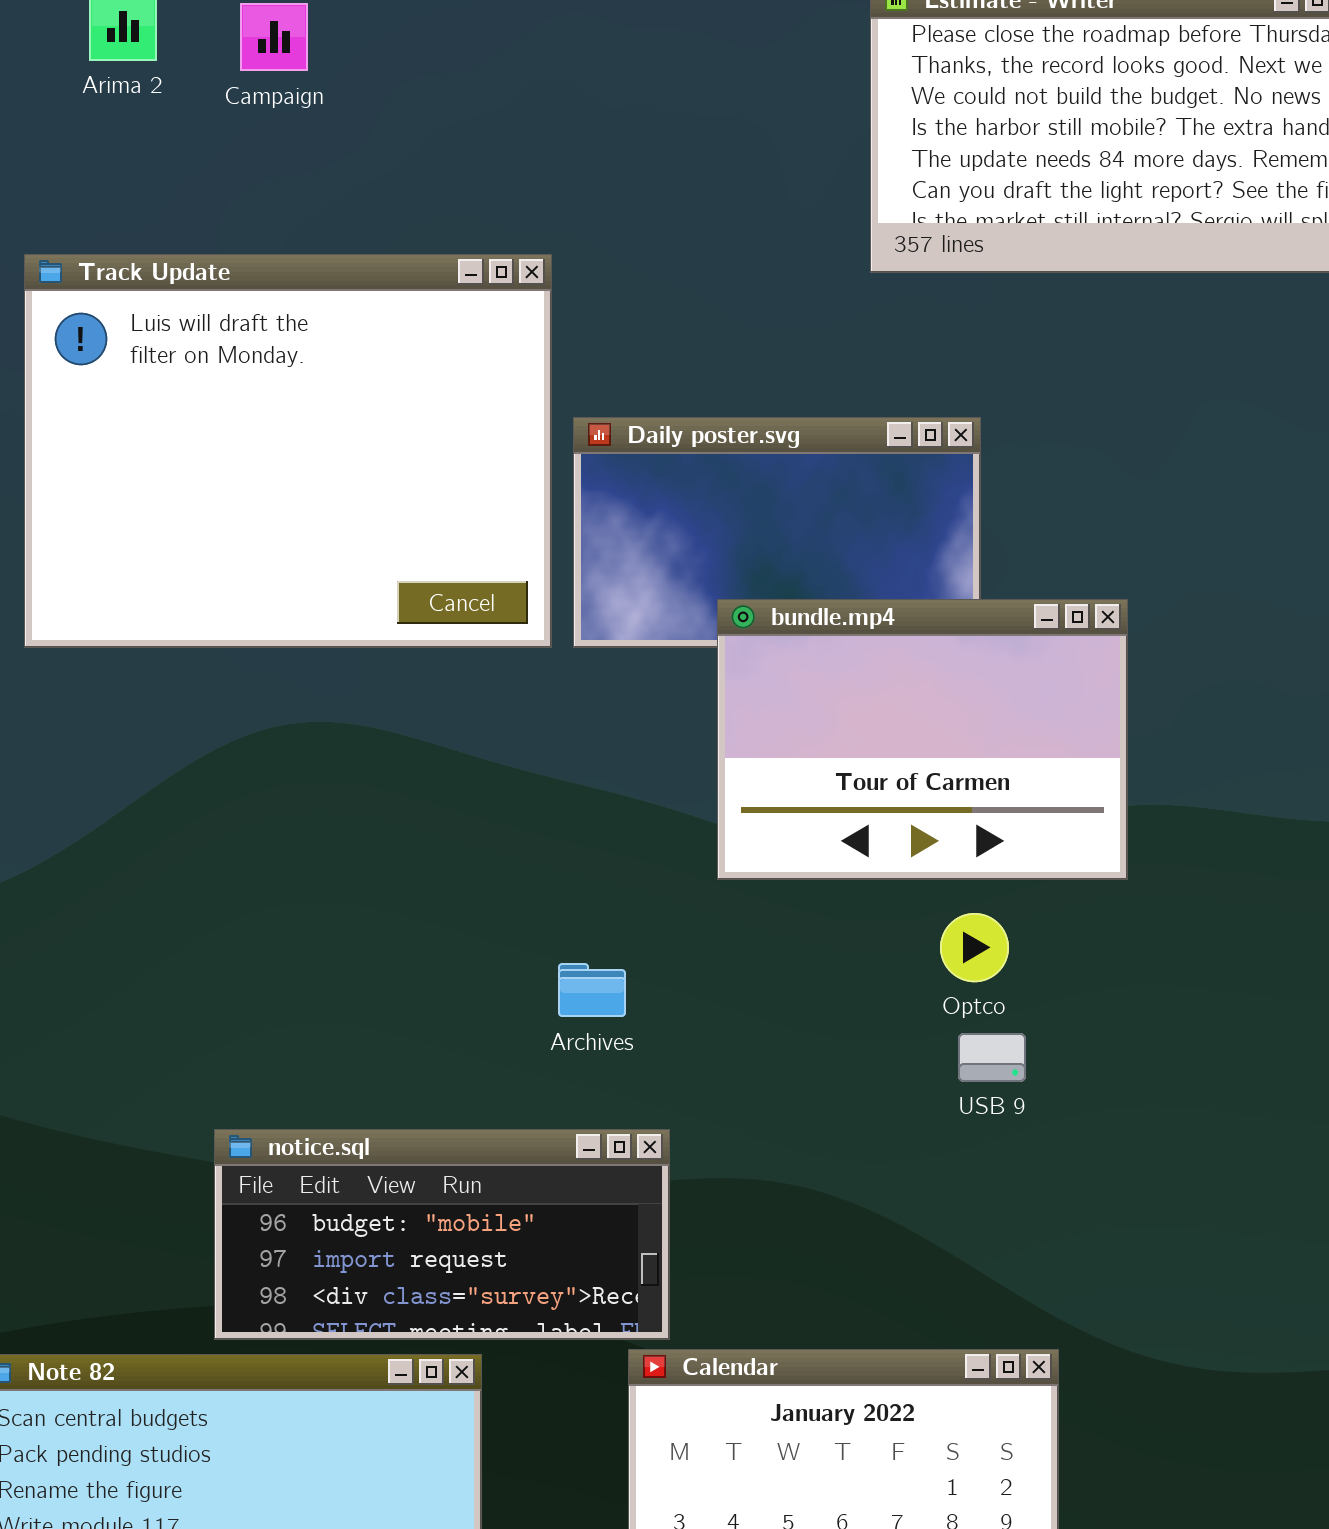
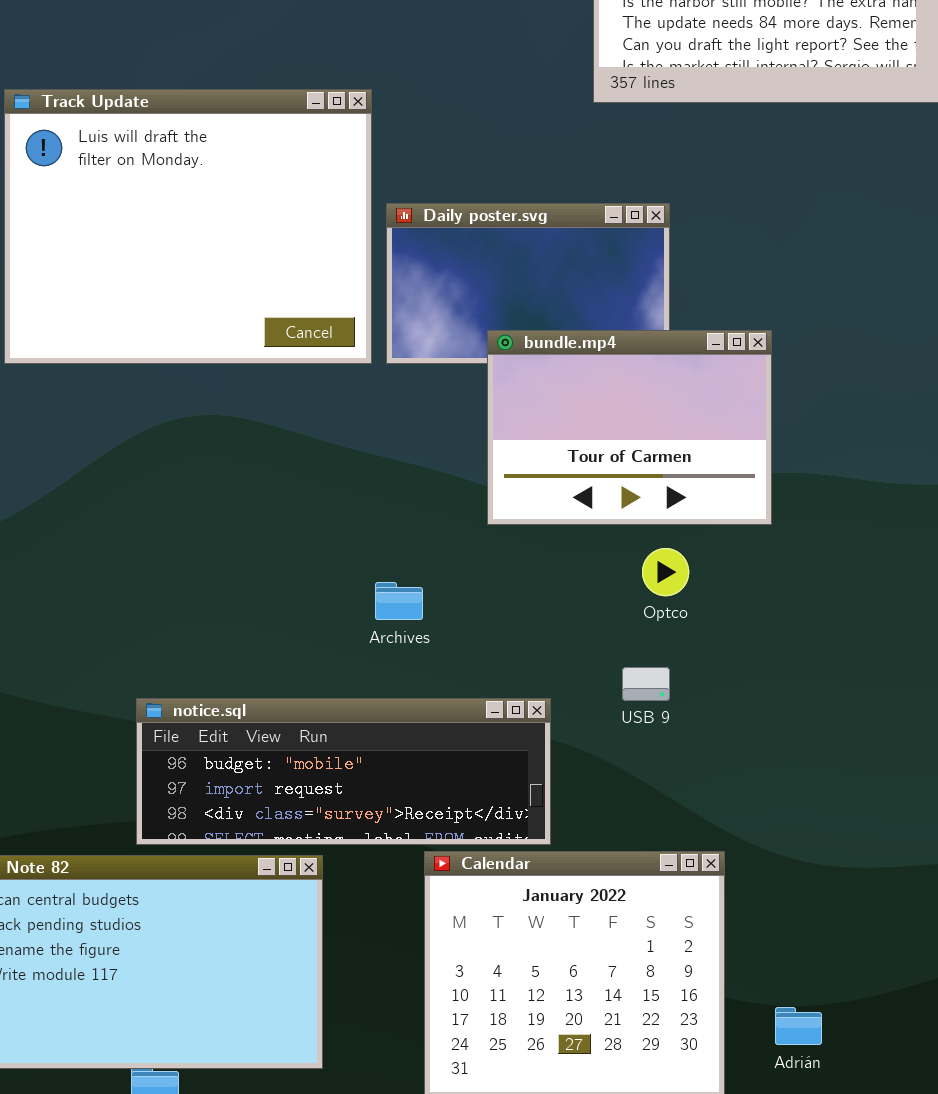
USB 9: [958,1033,1026,1082] -> [622,667,670,701], moved
notice.sql: [214,1129,670,1340] -> [136,698,551,845], resized

